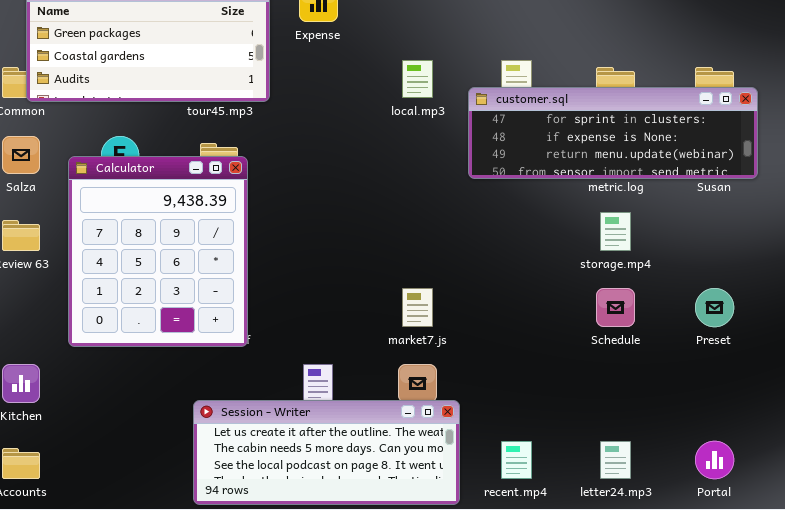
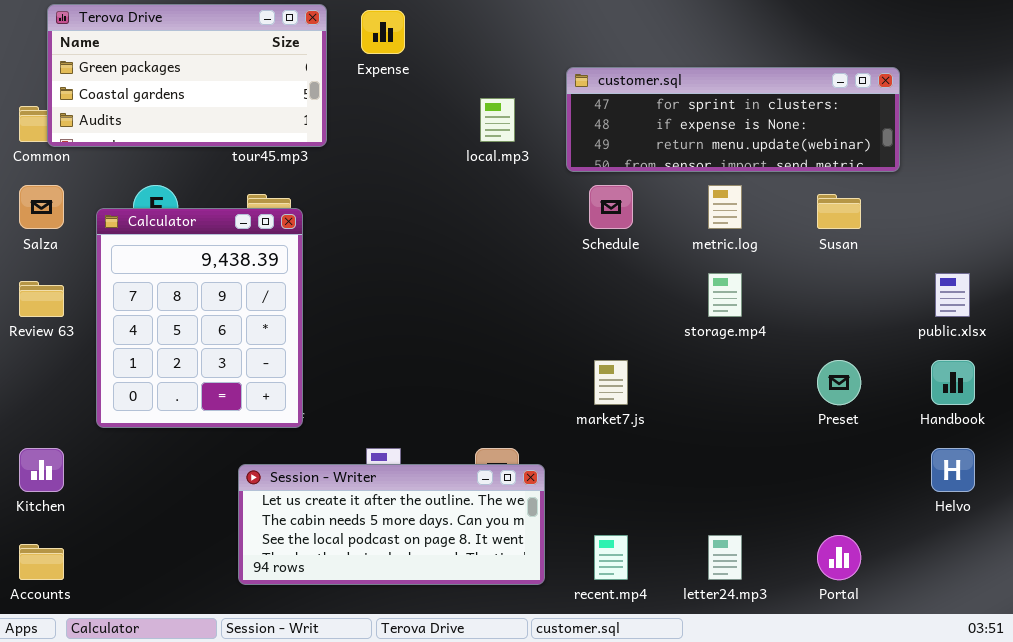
customer.sql: [468,87,758,179] -> [566,67,900,172], moved
market7.js: [402,288,433,327] -> [594,360,628,405], moved
Schedule: [596,288,635,327] -> [589,185,633,229], moved
Session - Writer: [193,400,460,505] -> [238,464,545,585], moved

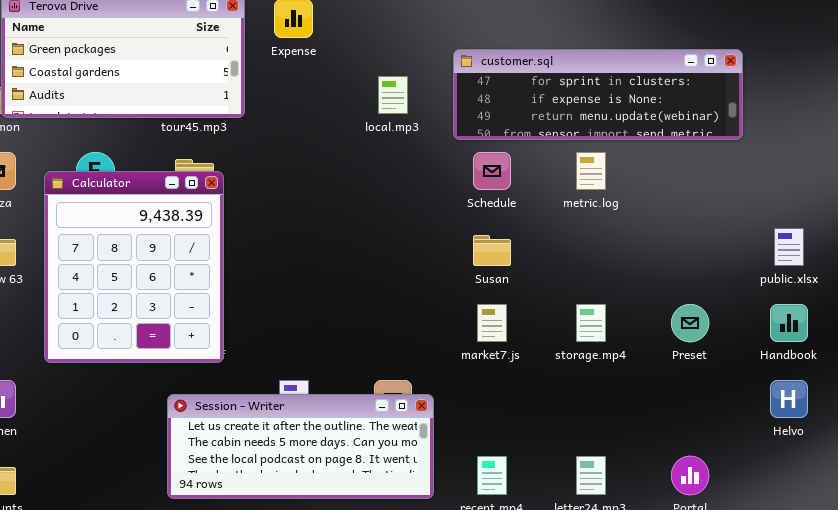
Susan: [817,194,861,229] -> [473,235,511,266], moved
storage.mp4: [708,273,742,317] -> [576,304,606,342], moved

